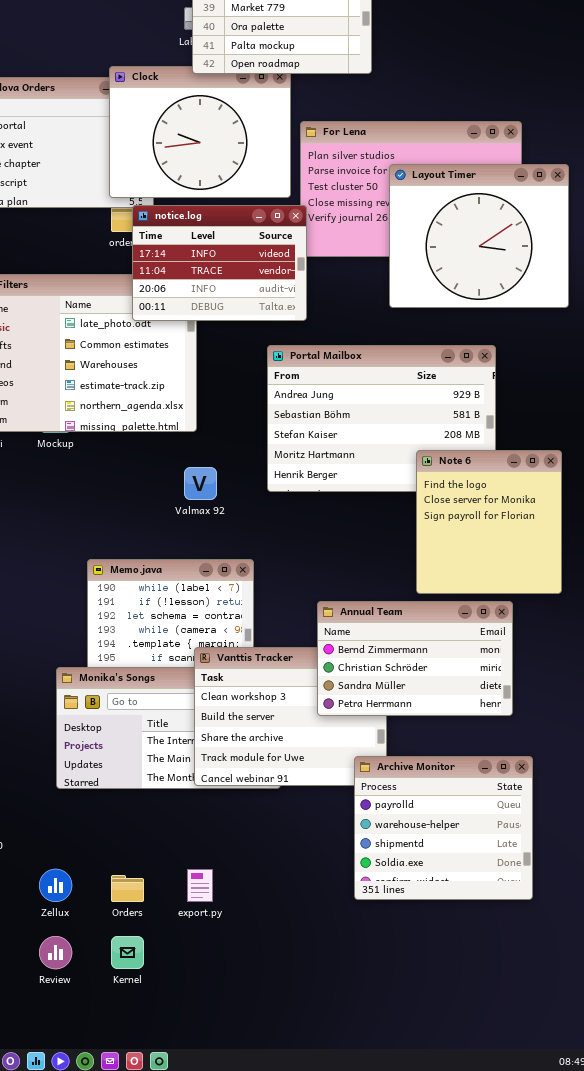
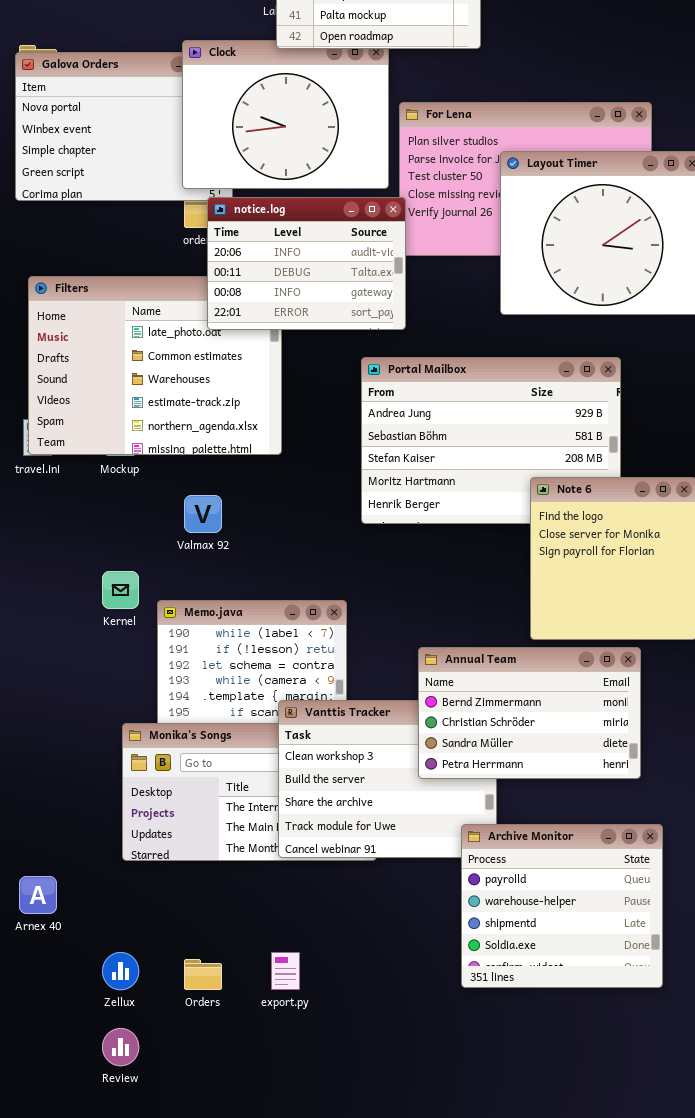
notice.log: [132,205,307,321] -> [207,197,406,330], scrolled down 2 rows
Valmax 92: [184,467,217,500] -> [184,495,222,533], moved
Kernel: [111,936,144,969] -> [102,571,139,609], moved

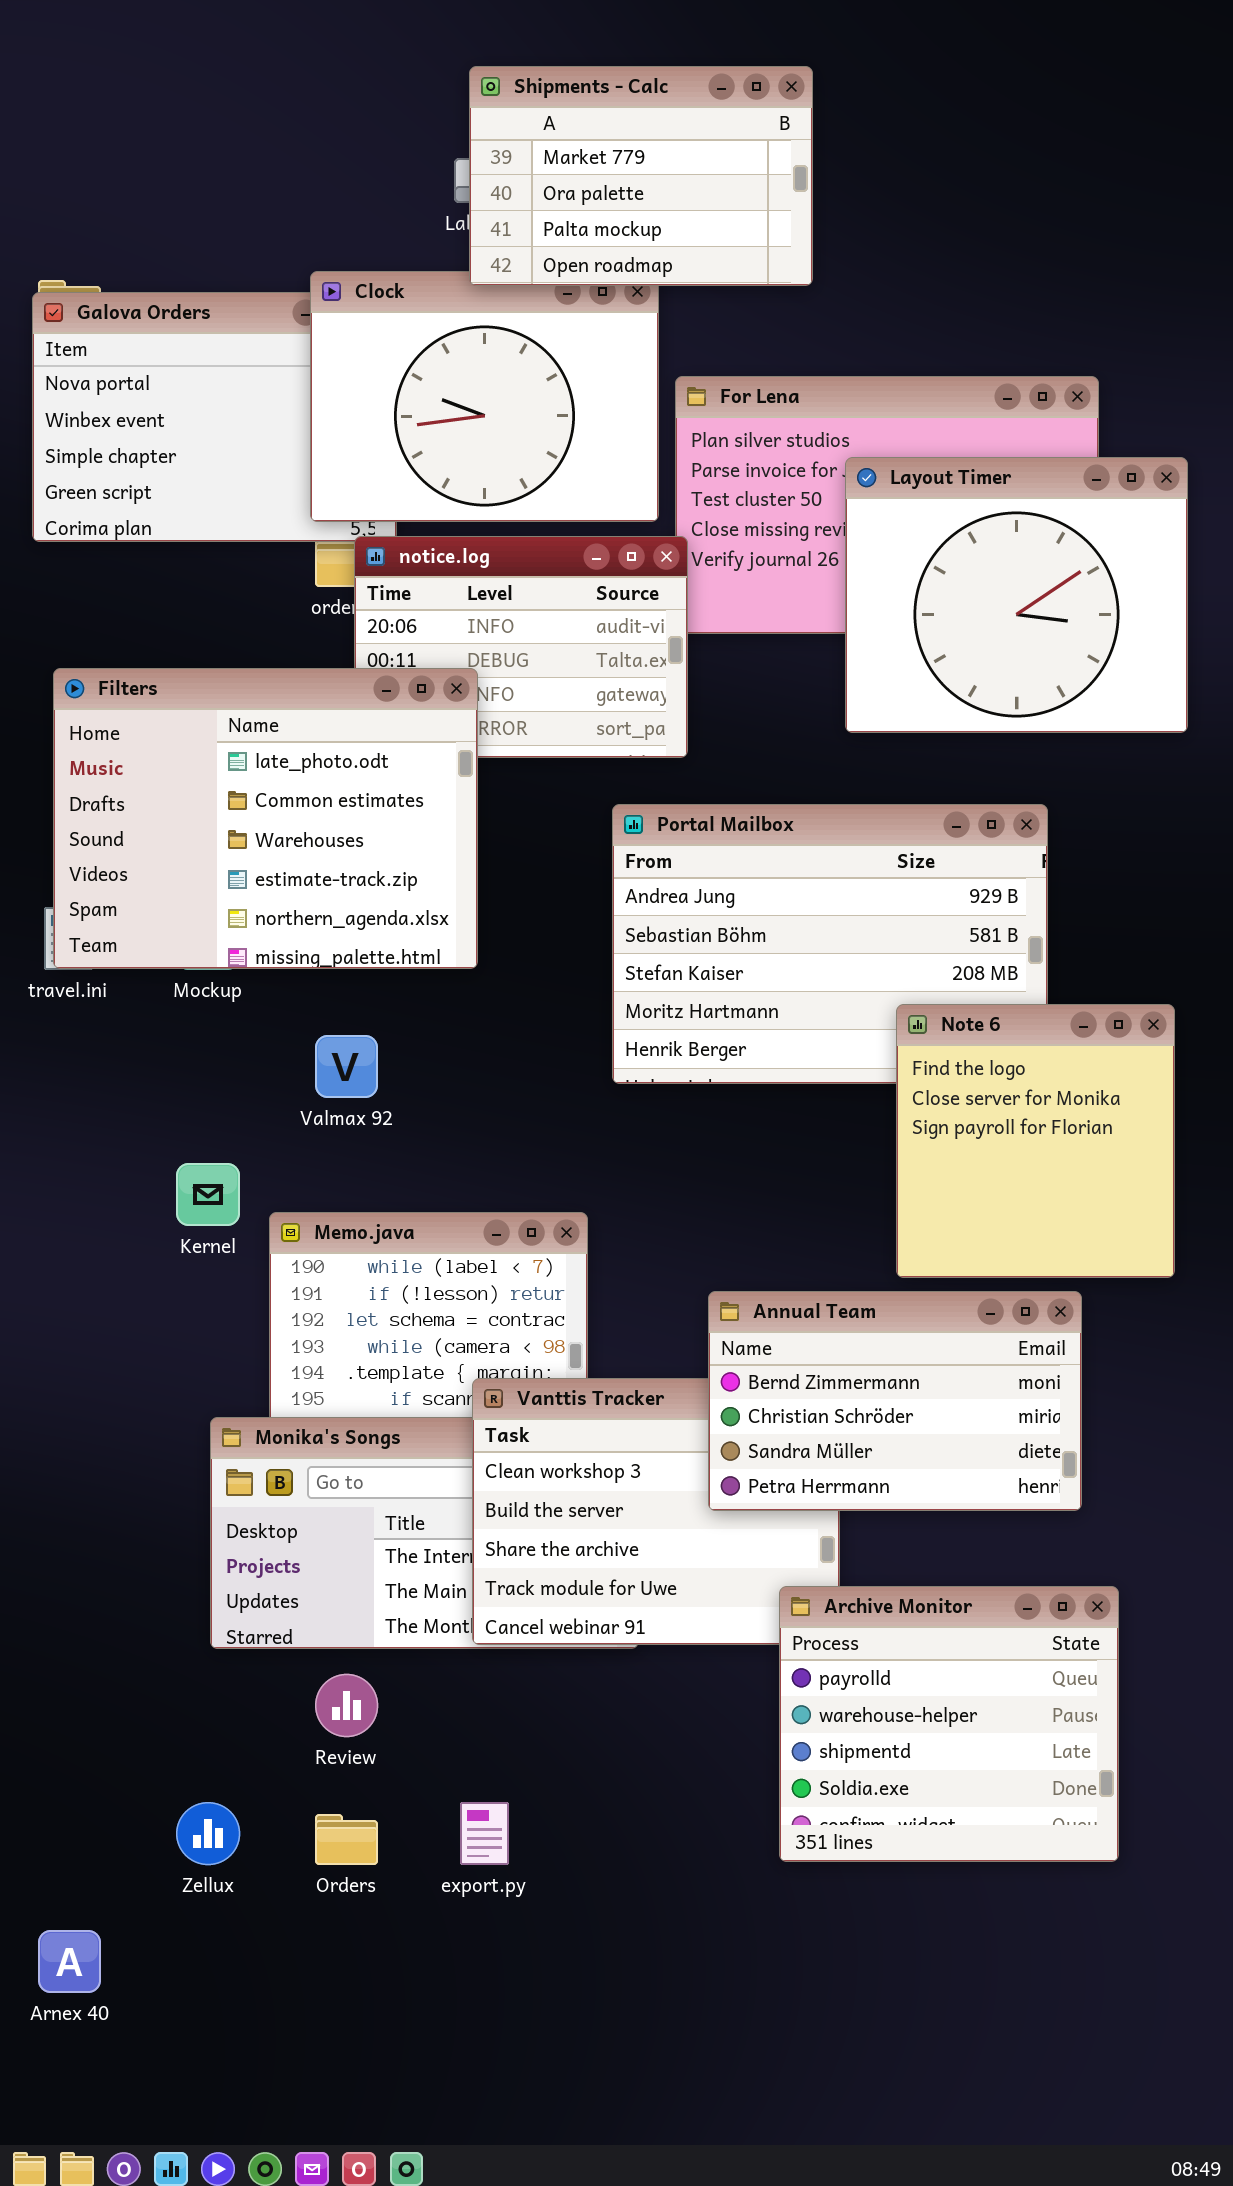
Filters: [28,276,282,455] -> [53,668,478,969], raised
Arnex 40: [19,876,57,914] -> [38,1930,101,1993], moved
Review: [102,1028,139,1066] -> [315,1674,378,1737], moved

